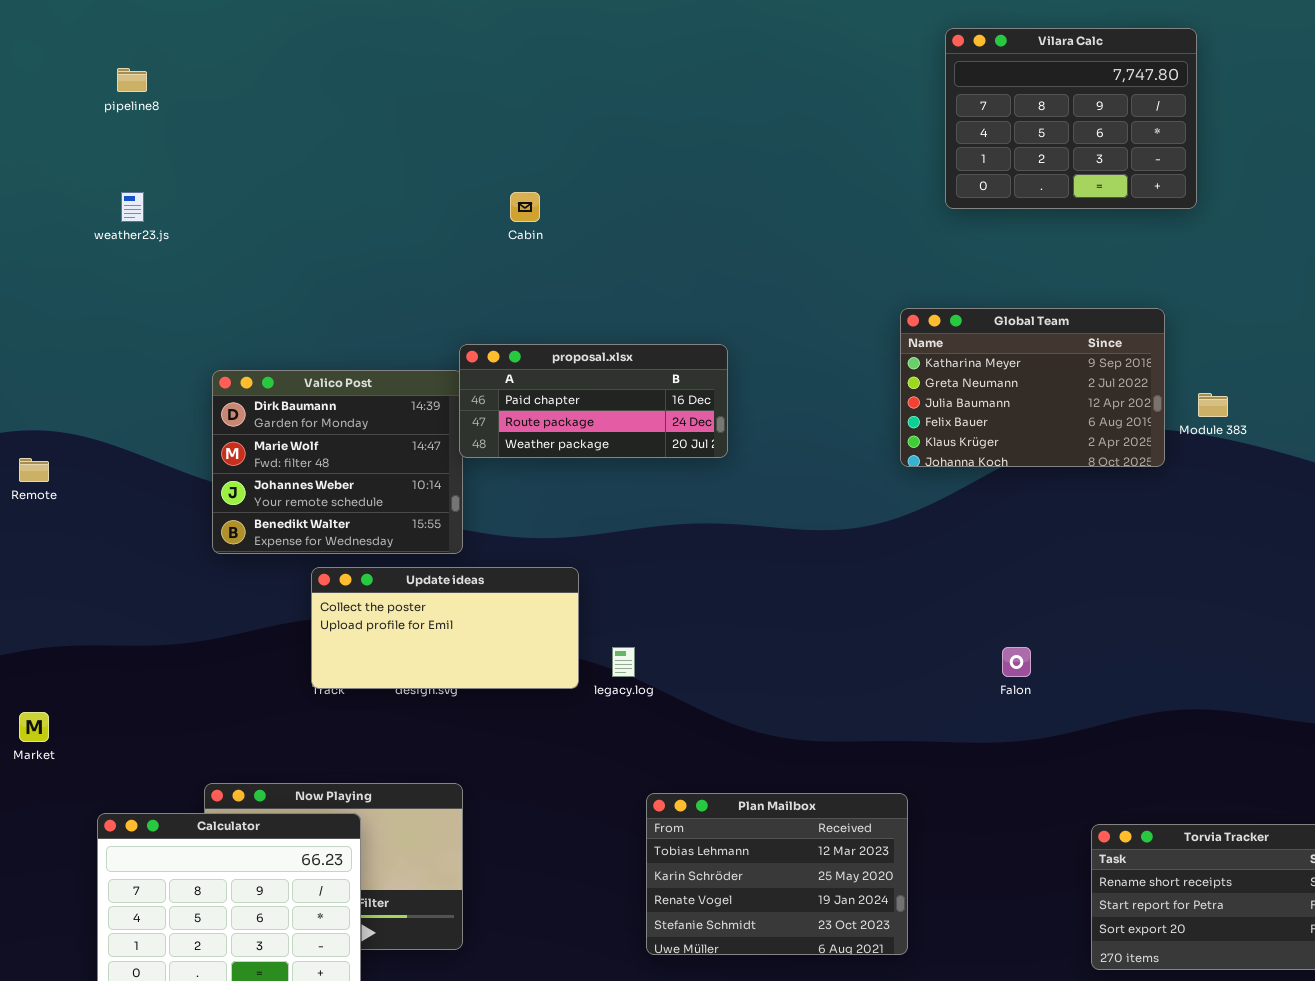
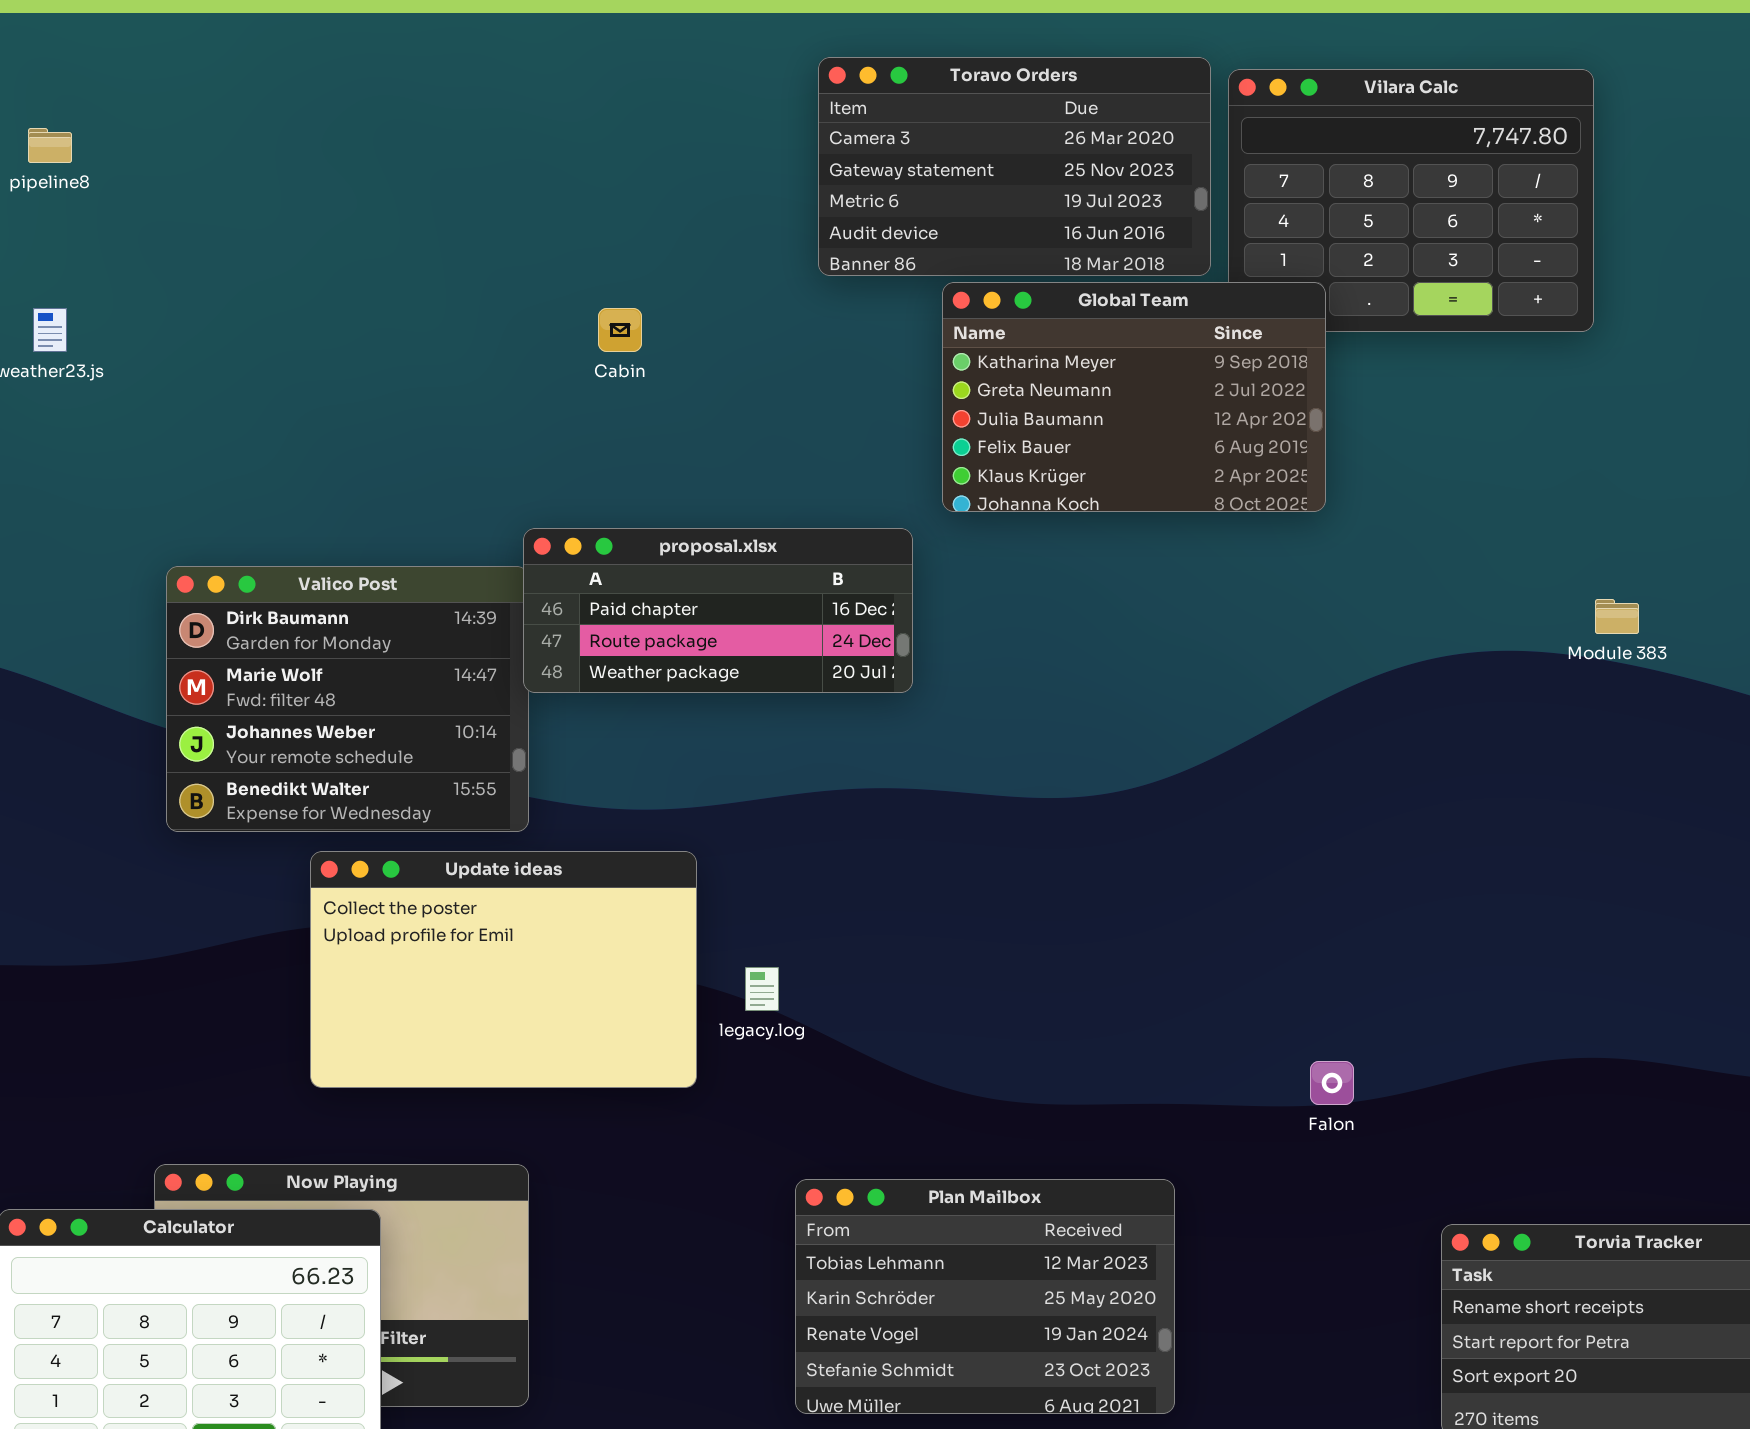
Toravo Orders: none -> [818,57,1211,276], opened
Global Team: [900,308,1165,467] -> [942,282,1326,512], moved
Update ideas: [311,567,579,689] -> [310,851,697,1088], resized
Falon: [1002,647,1031,677] -> [1310,1061,1354,1105], moved

